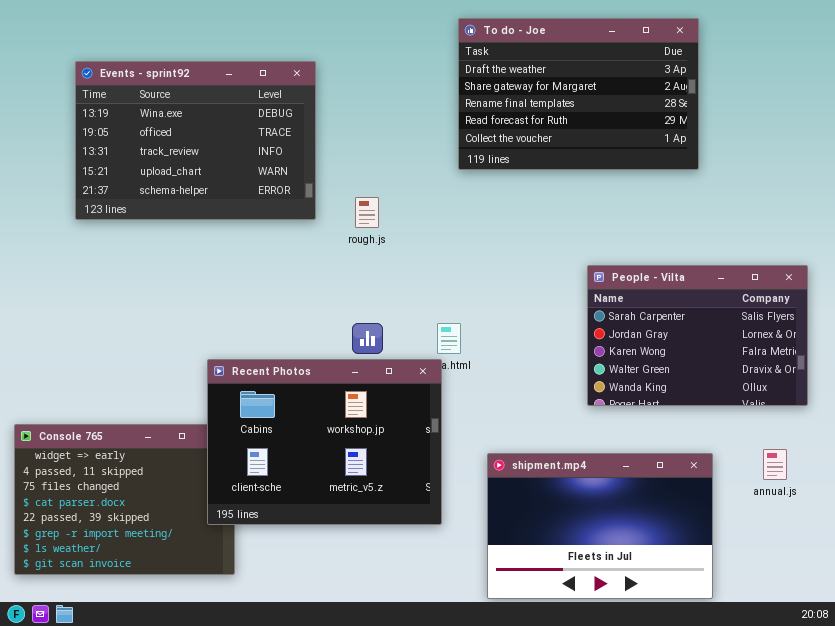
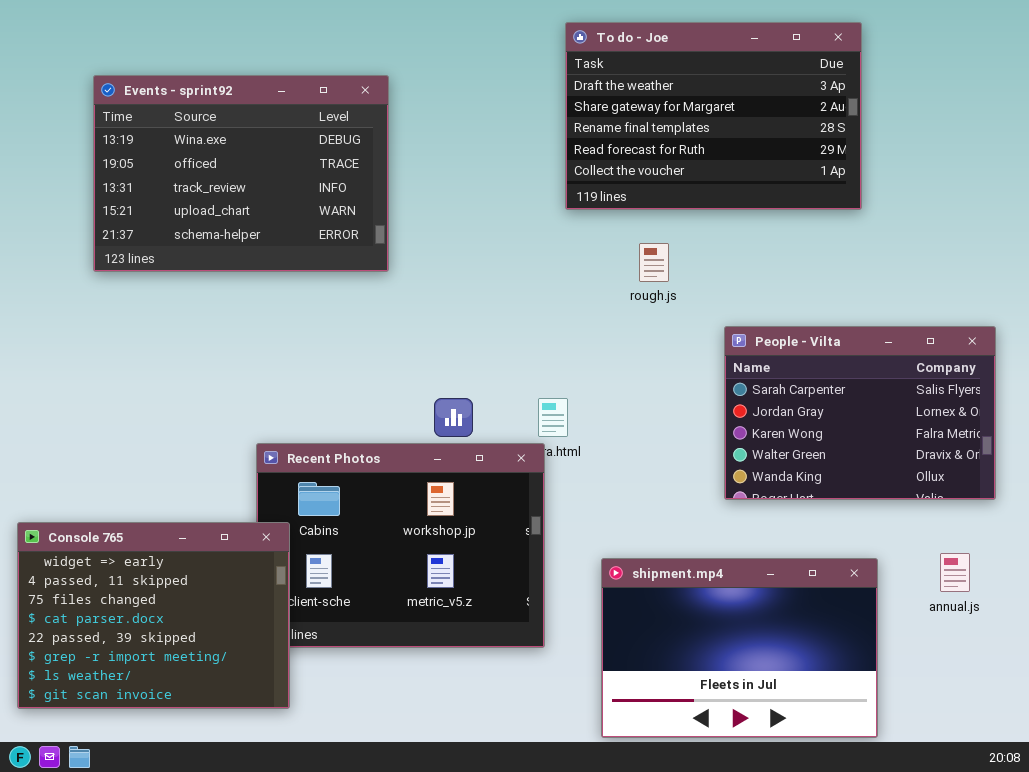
rough.js: [355,197,379,228] -> [639,243,669,282], moved
Console 765: [14,424,235,575] -> [17,522,290,709], raised

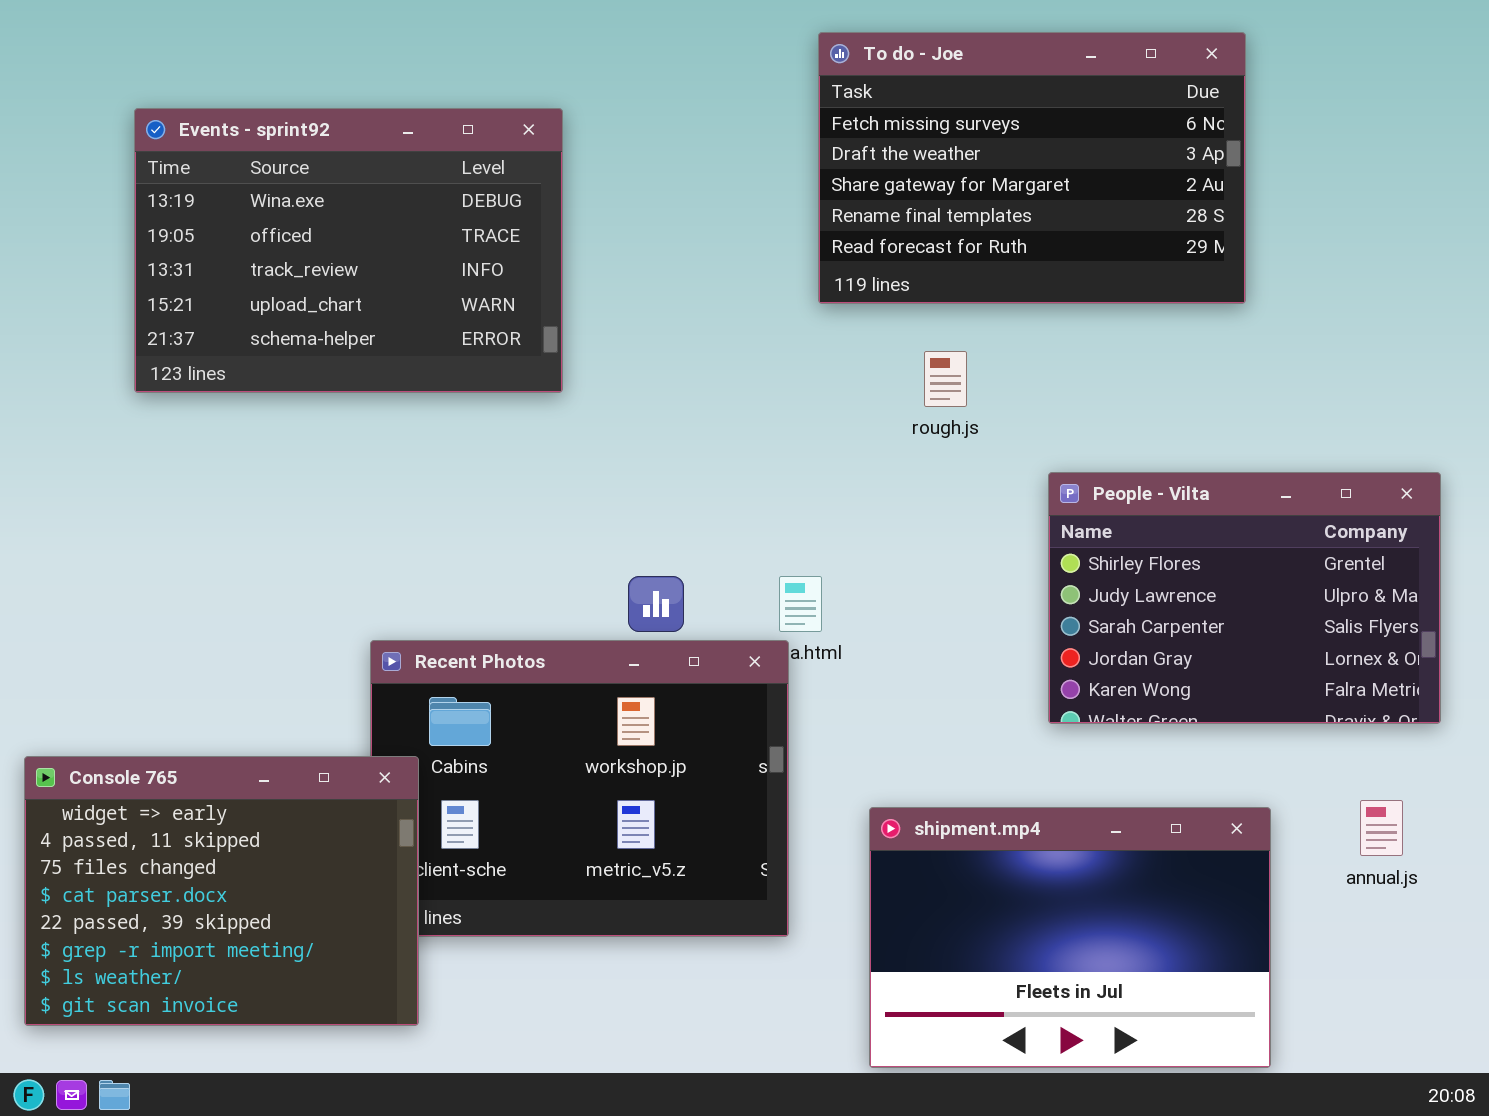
To do - Joe: [565,22,862,210] -> [818,32,1246,304], scrolled up 1 row
People - Vilta: [724,326,996,500] -> [1048,472,1441,724], scrolled up 2 rows

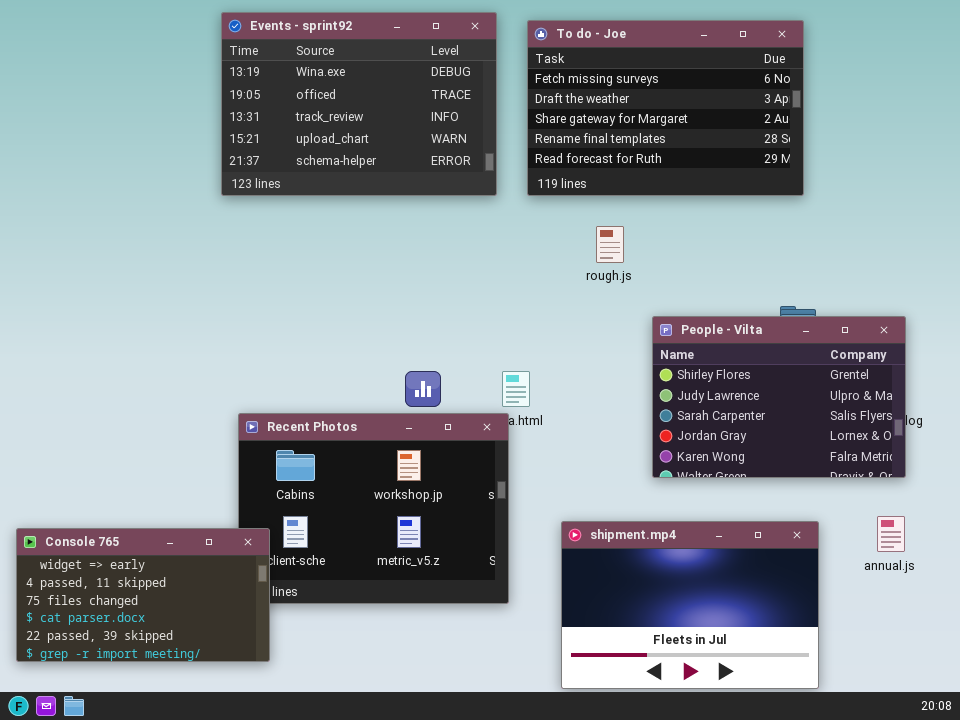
Events - sprint92: [134,108,563,393] -> [221,12,497,196], moved
People - Vilta: [1048,472,1441,724] -> [652,316,906,478], moved
Console 765: [24,756,419,1026] -> [16,528,270,662], resized

